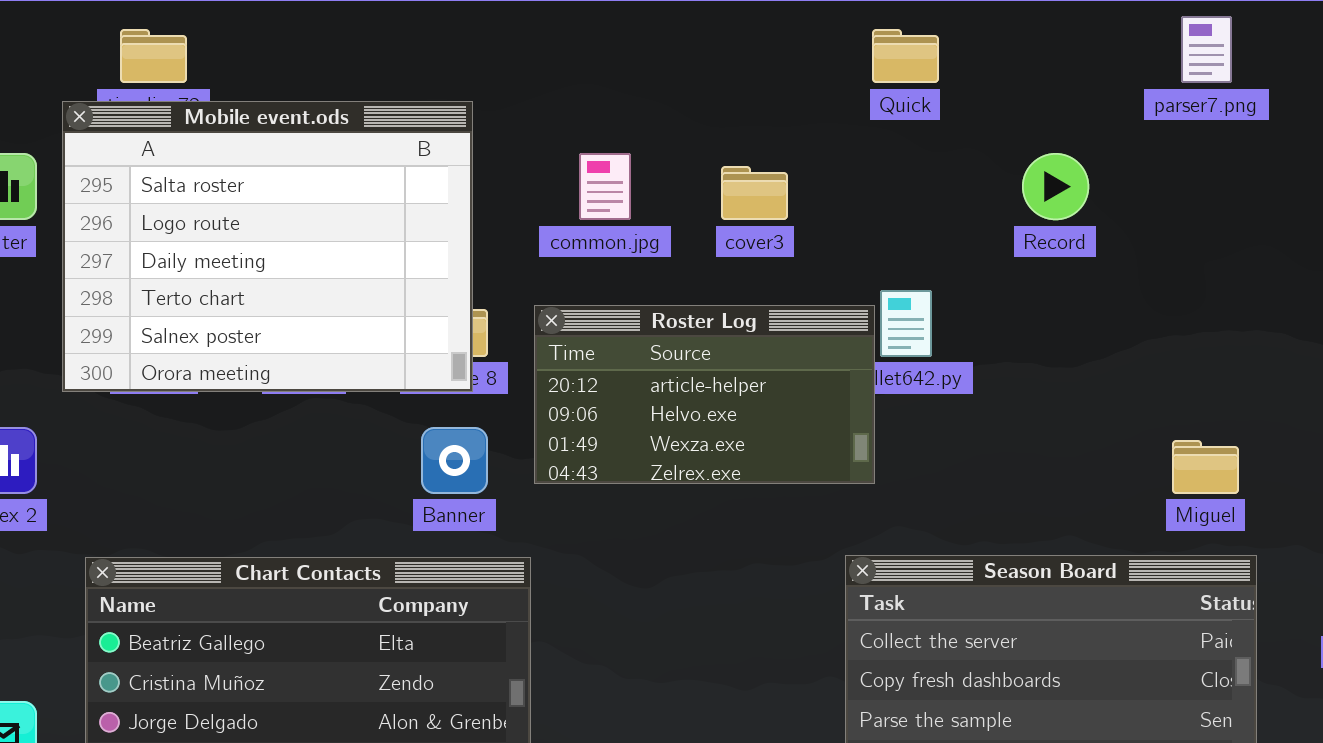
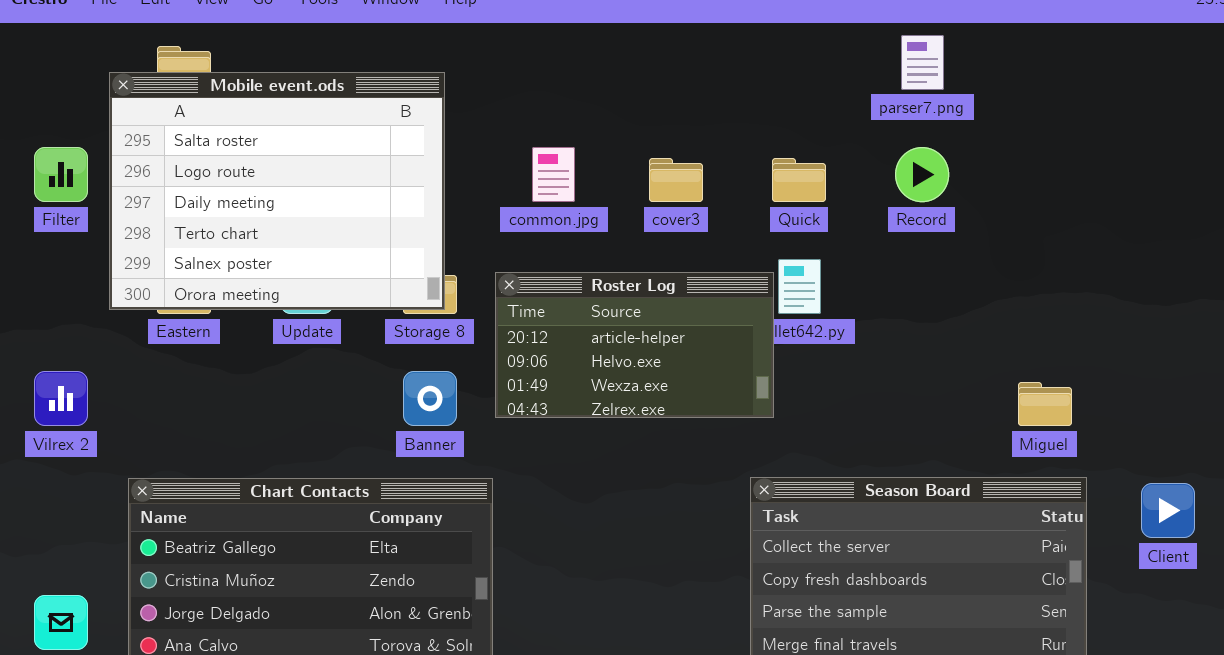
parser7.png: [1181,16,1232,83] -> [901,35,944,90], moved
Quick: [872,29,939,83] -> [772,158,826,202], moved
Mobile event.ods: [62,101,473,392] -> [109,72,445,310], moved

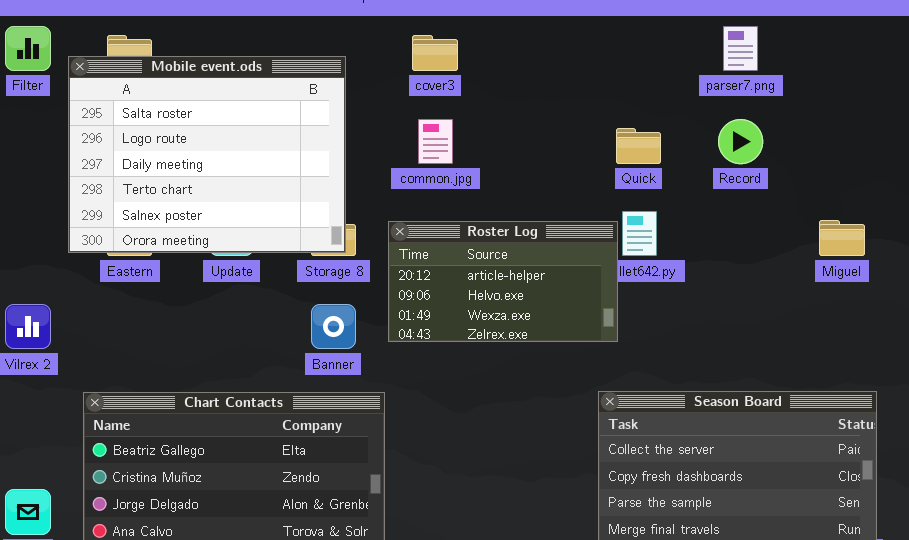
Filter: [34,147,88,202] -> [5,26,51,71], moved
cover3: [649,158,703,202] -> [412,35,458,71], moved
Miguel: [1018,382,1072,426] -> [819,220,865,256], moved

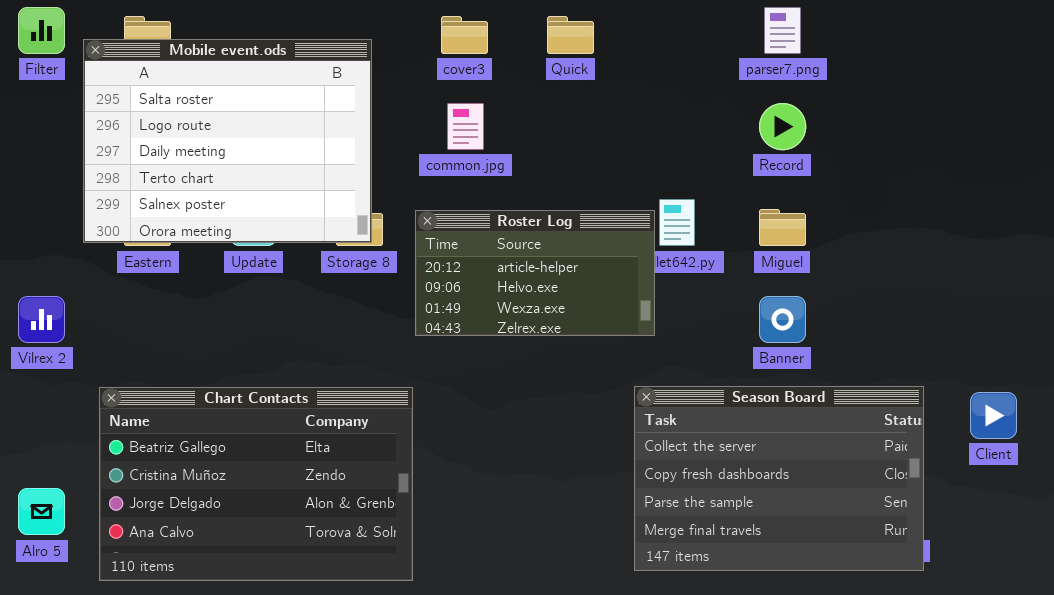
Quick: [616,128,661,164] -> [547,16,594,54], moved
Miguel: [819,220,865,256] -> [759,209,806,246], moved
Banner: [311,304,356,349] -> [759,296,806,343], moved

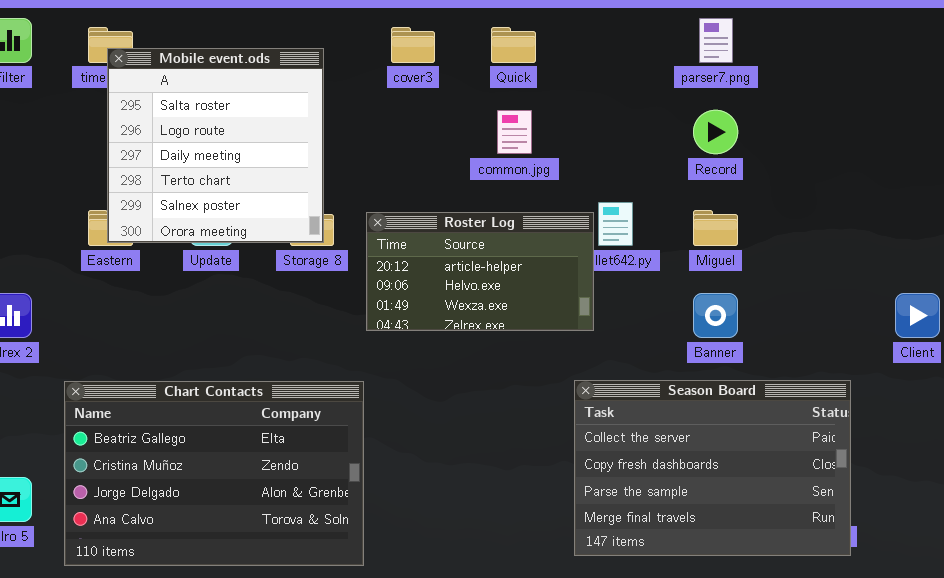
Mobile event.ods: [83,39,372,243] -> [107,48,324,243], resized
common.jpg: [447,103,484,150] -> [497,110,532,154], moved
Client: [970,392,1017,439] -> [895,293,940,338], moved

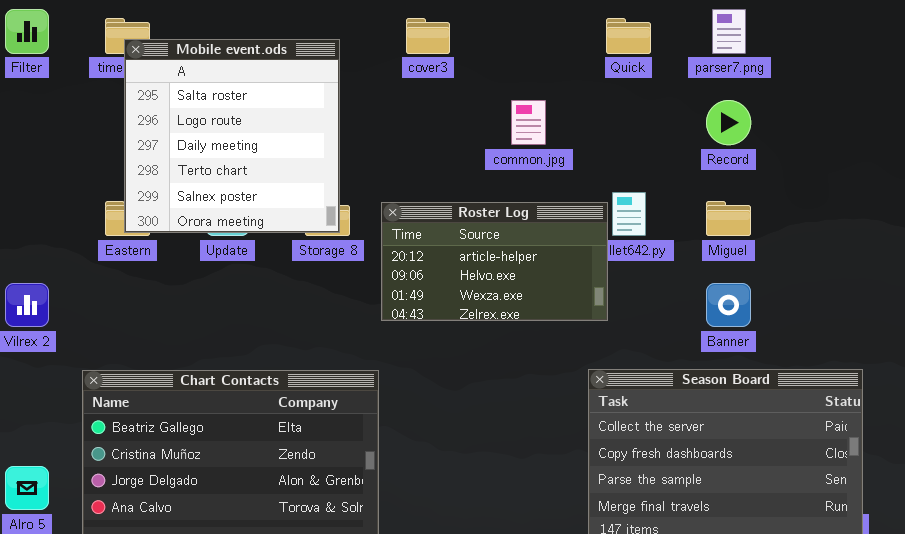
Quick: [491,27,536,63] -> [606,18,651,54], moved

